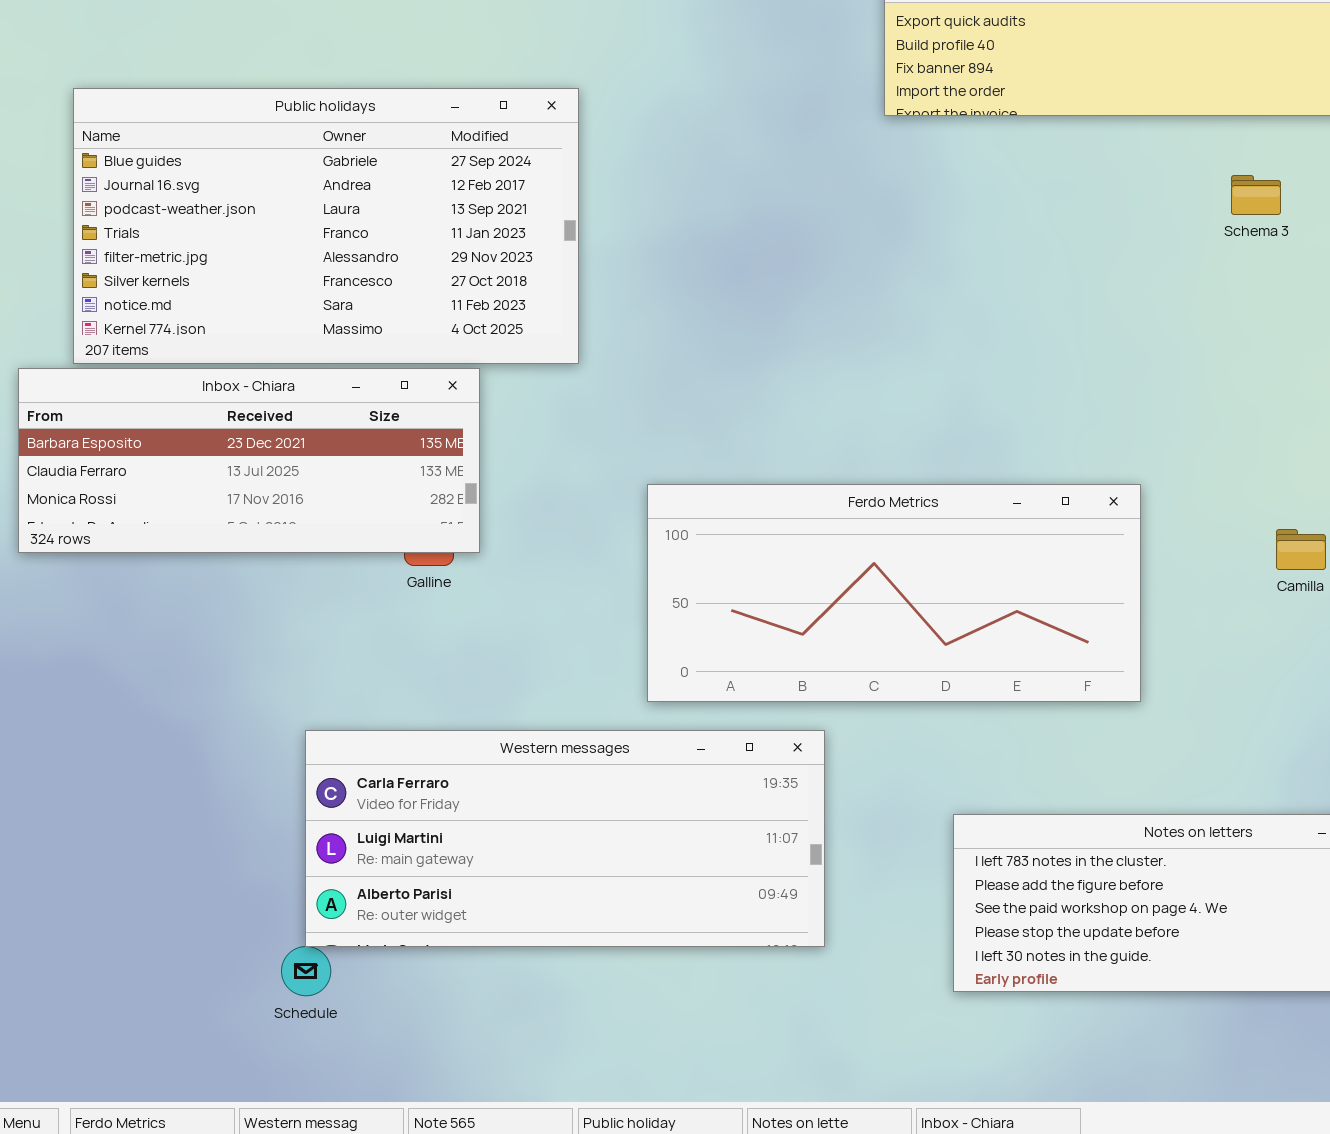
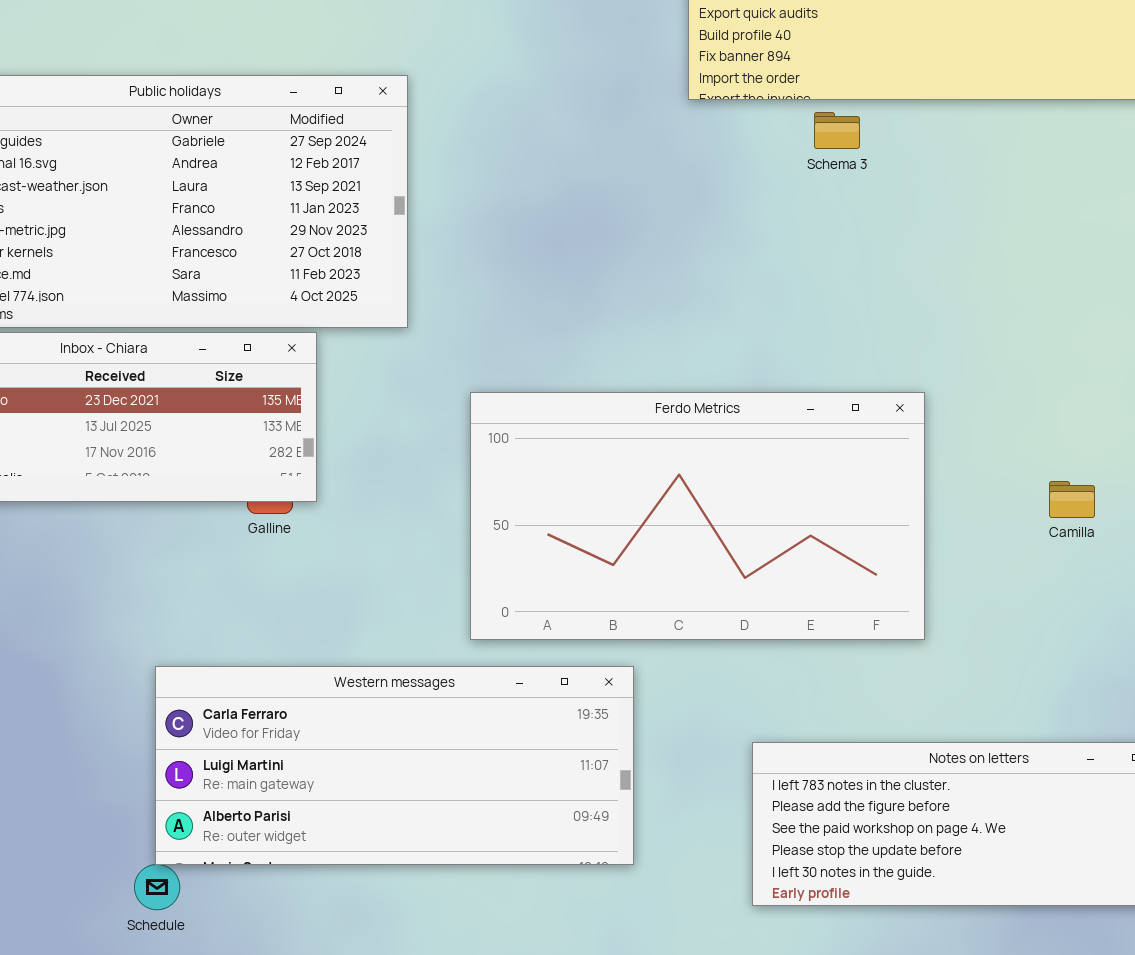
Schema 3: [1231,175,1281,215] -> [814,112,860,149], moved
Ferdo Metrics: [647,484,1141,702] -> [470,392,925,640], resized

